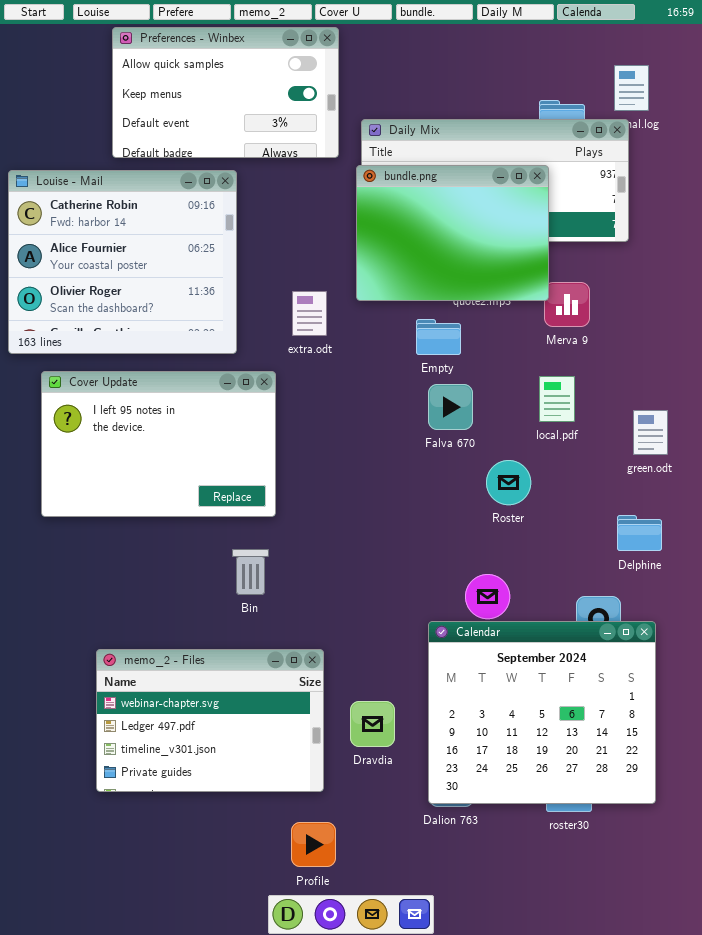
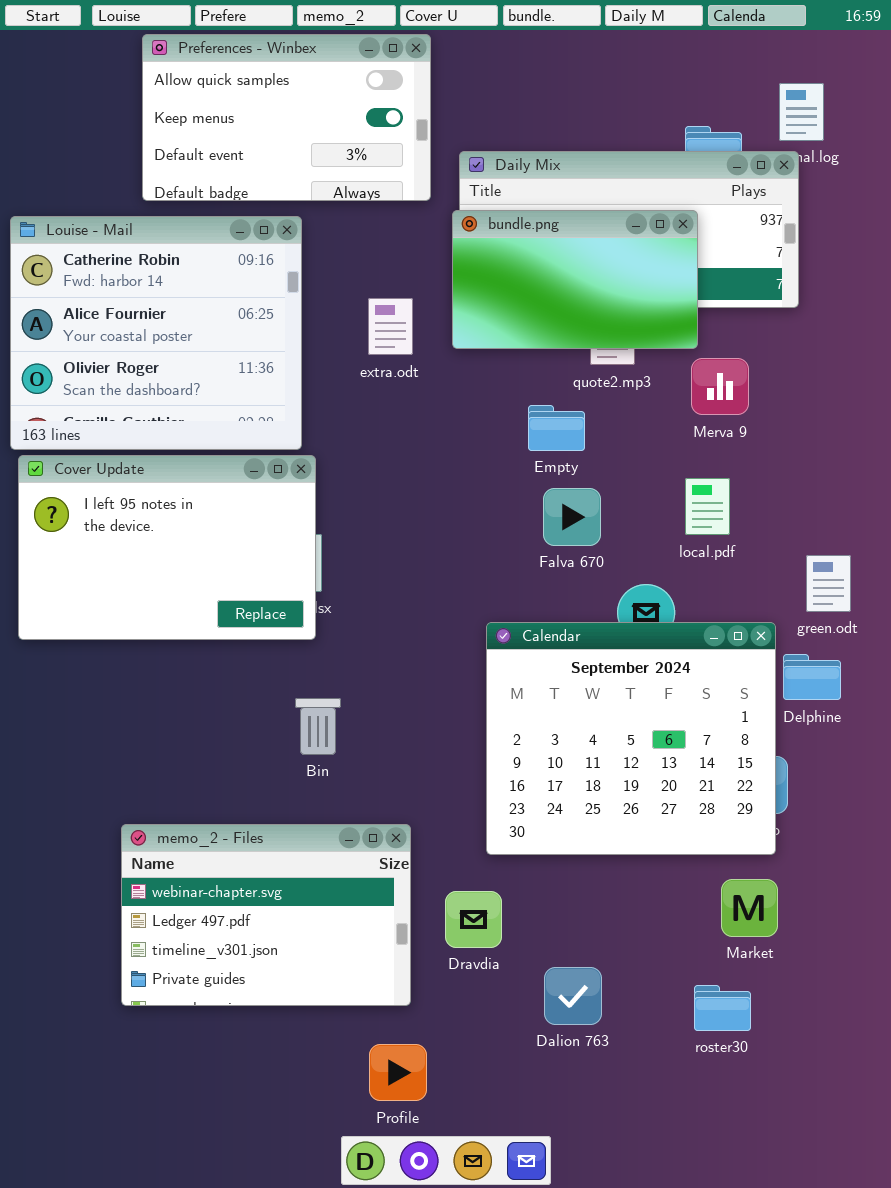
bundle.png: [356,165,549,301] -> [452,210,698,349], resized
extra.odt: [292,291,327,336] -> [368,298,413,355], moved
Cover Update: [41,371,276,517] -> [18,455,316,640], moved
green.odt: [633,410,668,455] -> [806,555,851,612], moved
Calendar: [428,621,656,804] -> [486,622,776,855], moved

